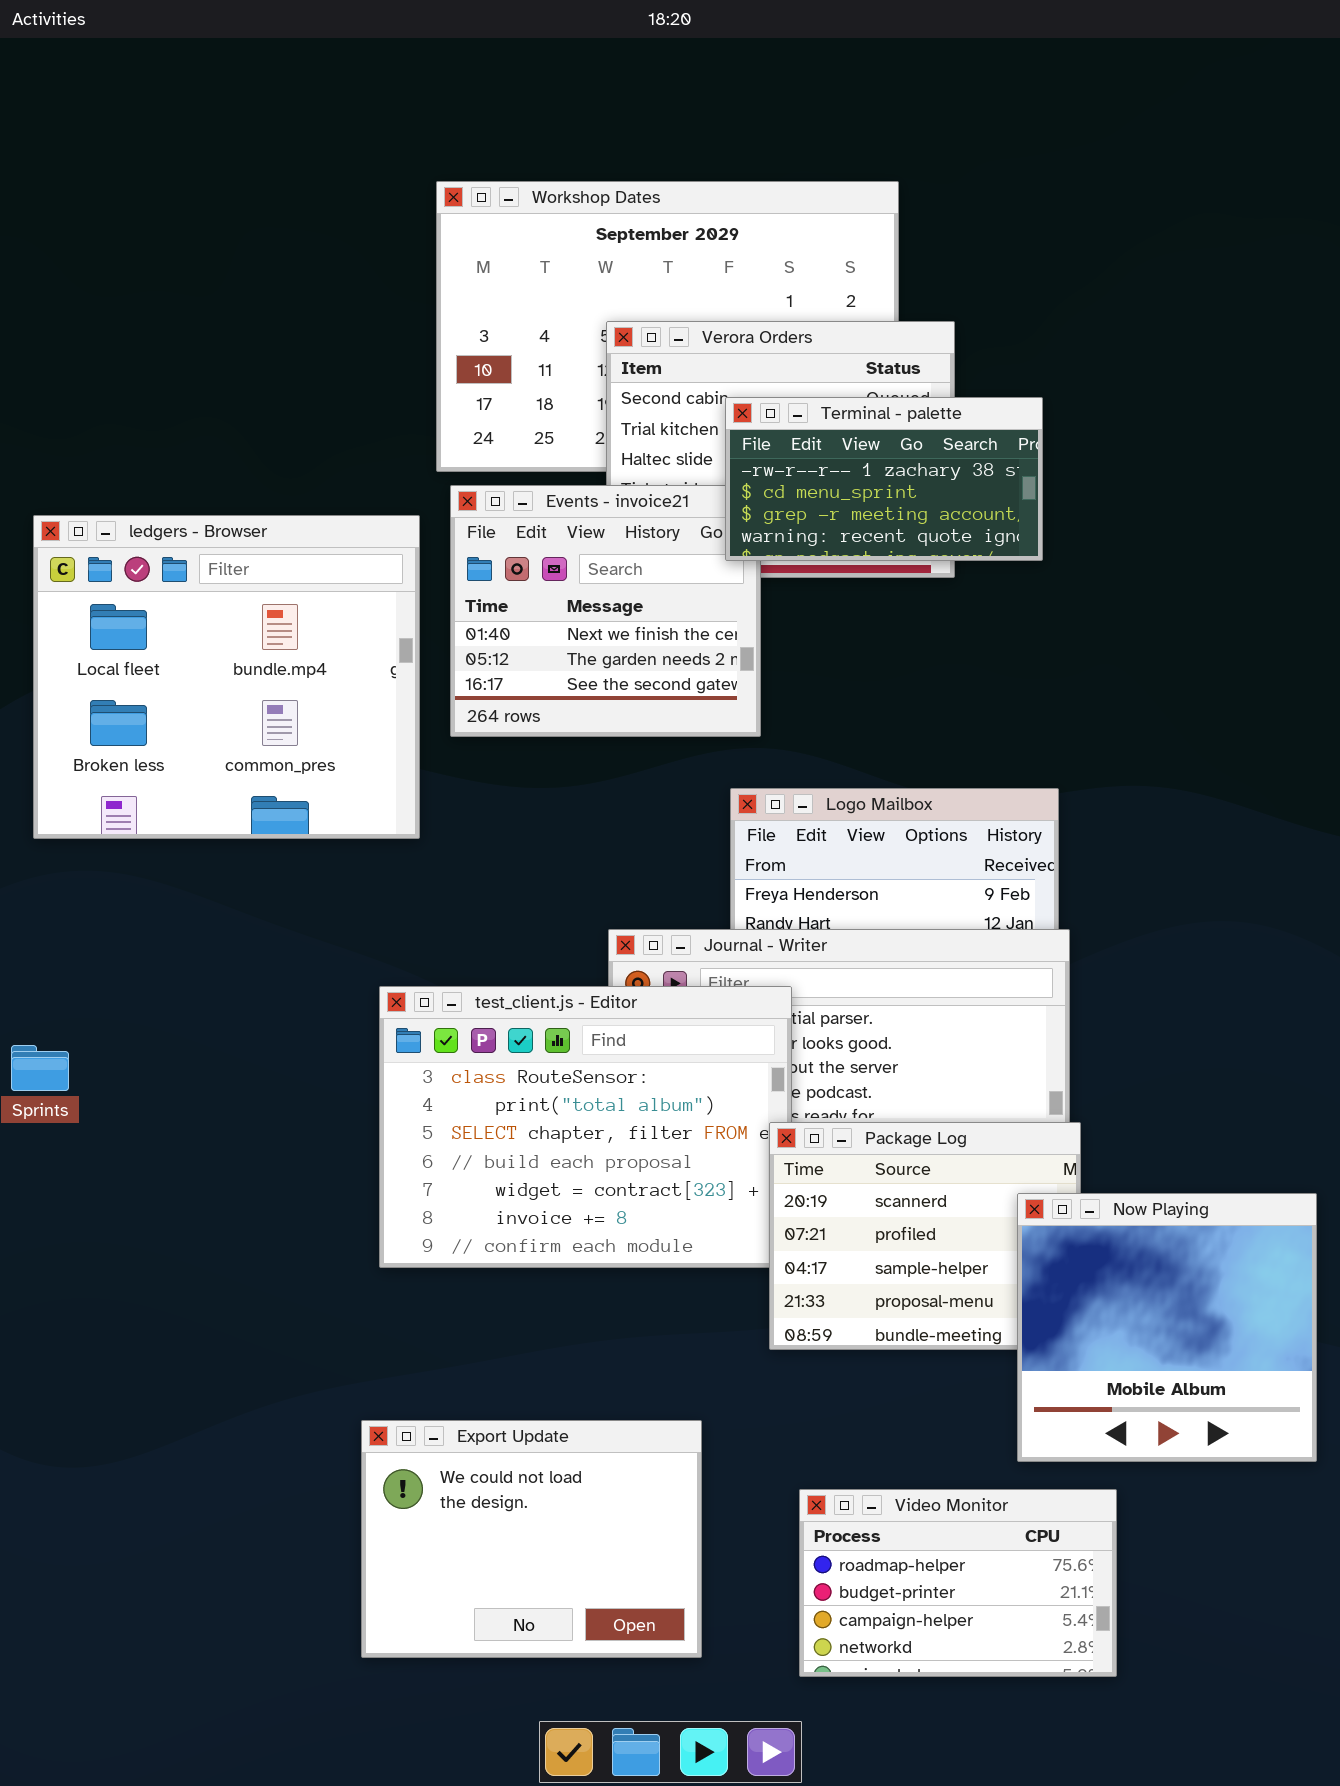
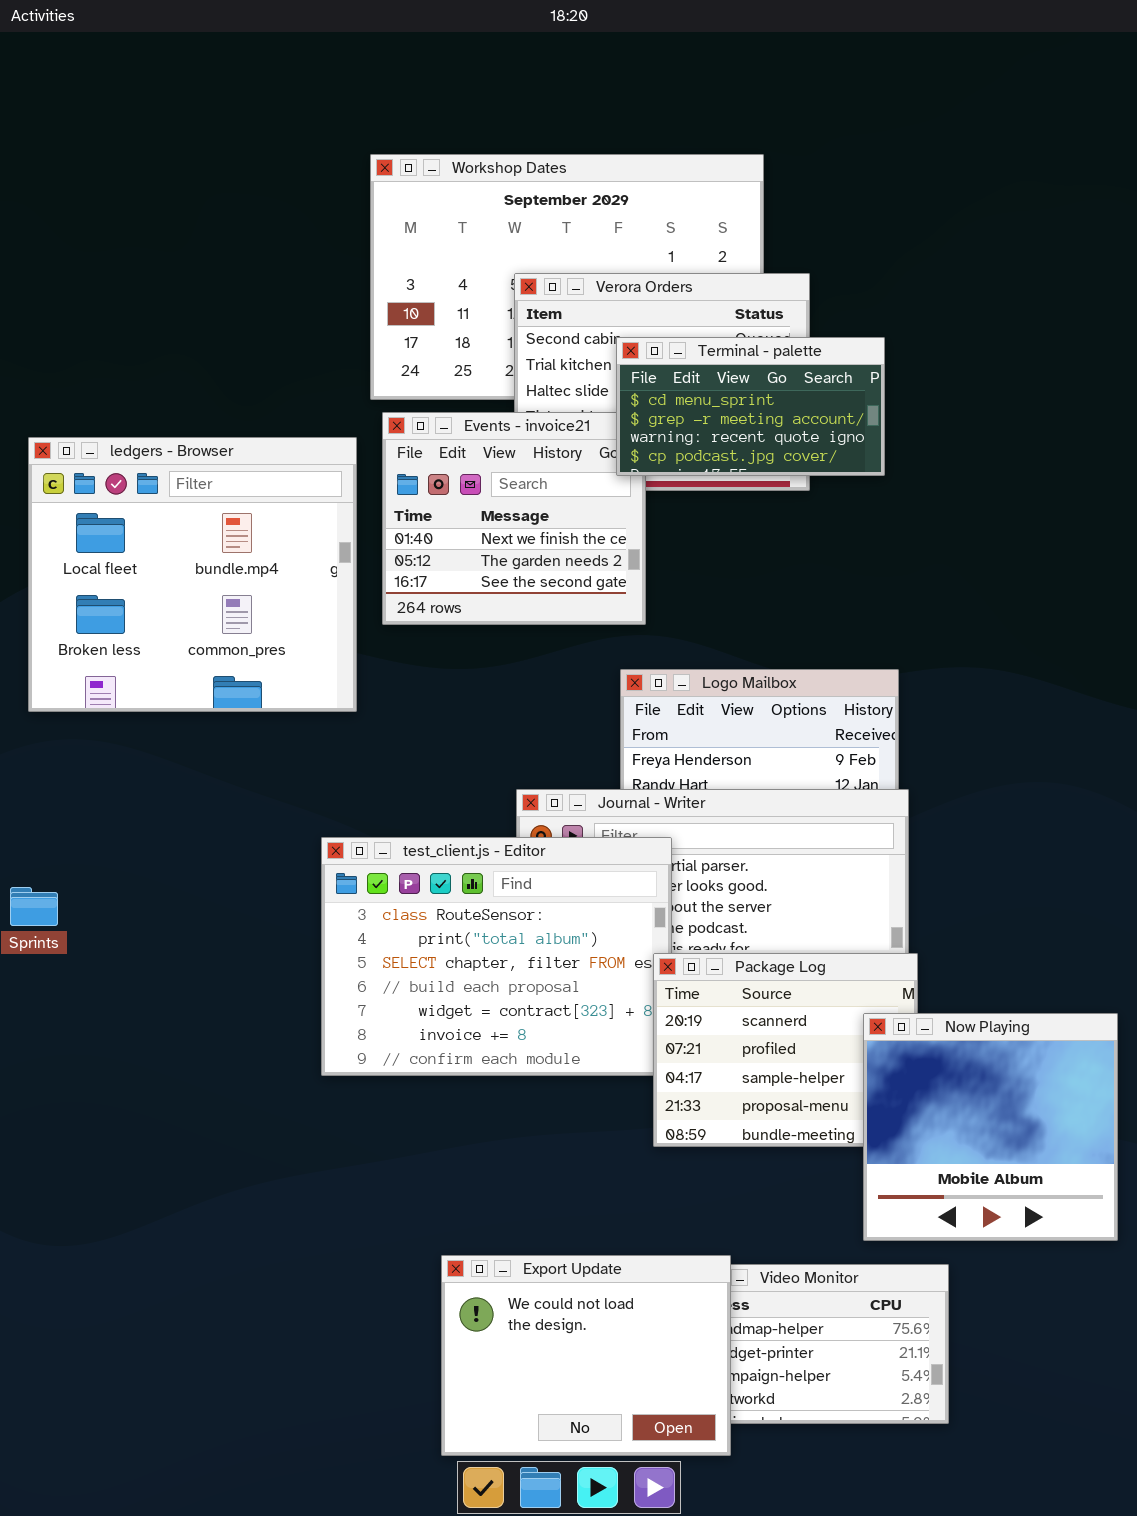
Terminal - palette: [725,397,1043,561] -> [616,337,885,476], scrolled down 1 row
Export Update: [361,1420,702,1658] -> [441,1255,731,1456], moved

